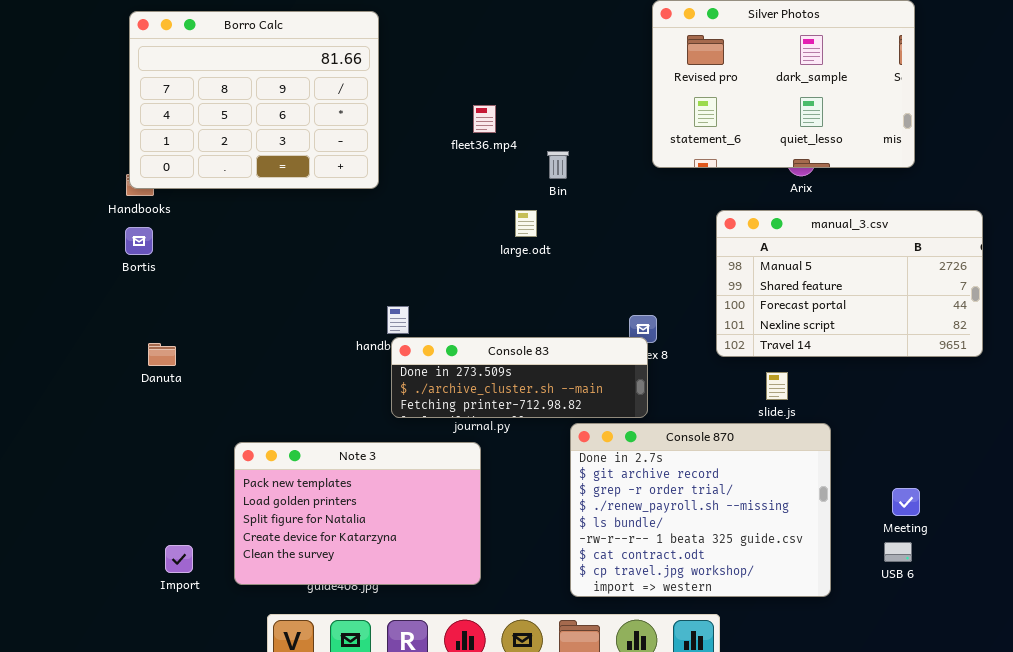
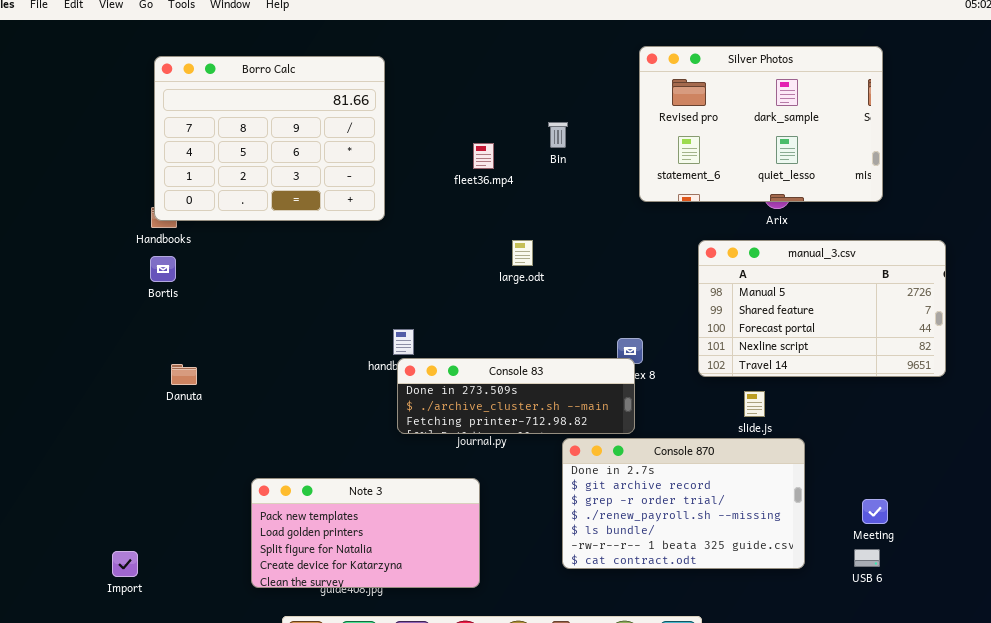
Bin: [547,151,569,179] -> [548,122,568,148], moved
Console 870: [570,423,831,597] -> [562,438,805,569], resized
Note 3: [234,442,481,585] -> [251,478,480,588], resized
Import: [165,545,193,573] -> [112,551,138,577], moved

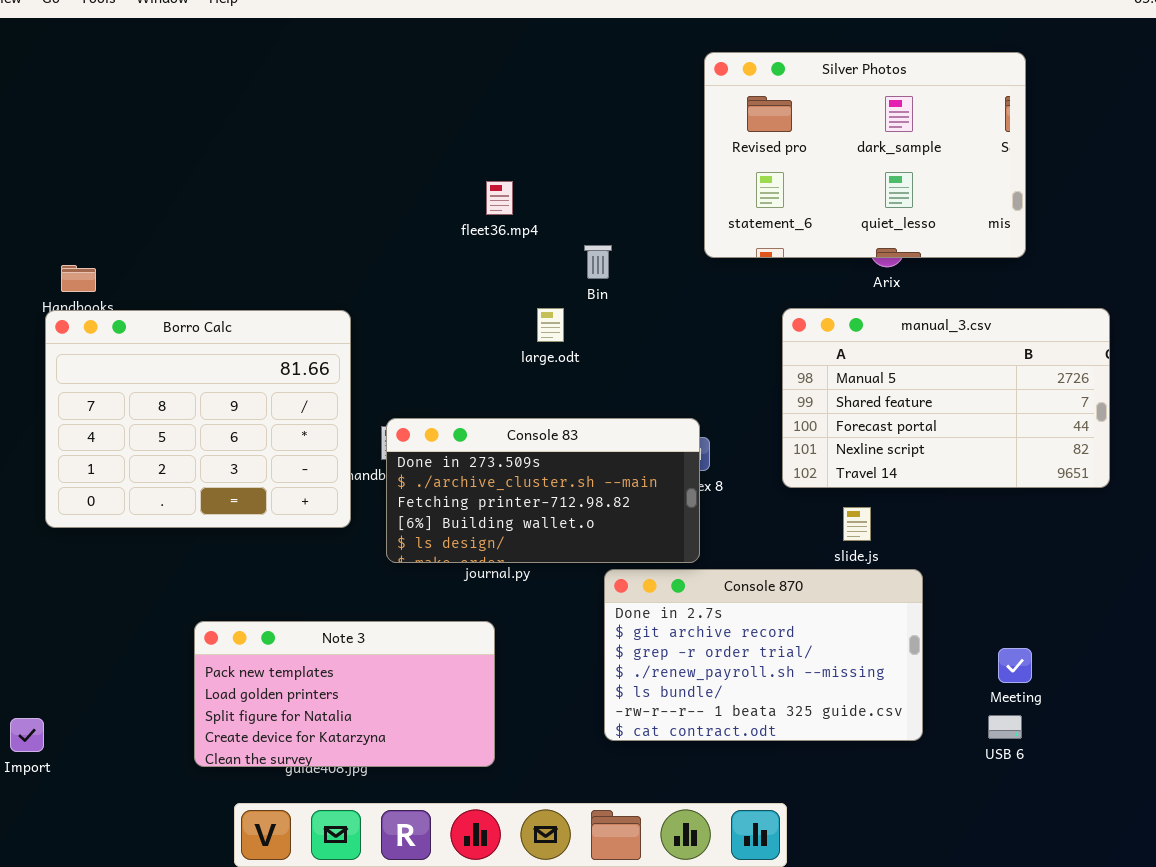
Borro Calc: [154,56,385,221] -> [45,310,351,528], moved
Bin: [548,122,568,148] -> [584,245,612,279], moved
Console 83: [397,358,635,434] -> [386,418,700,563], resized

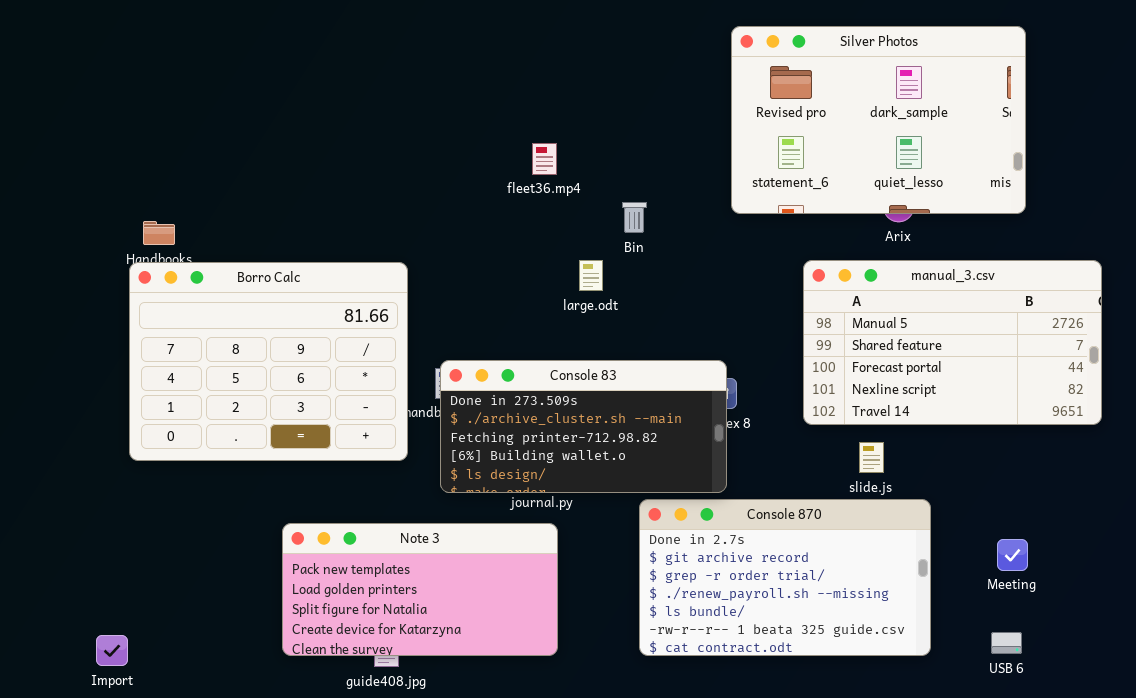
Note 3: [194,621,495,767] -> [282,523,558,656], moved
Meeting: [998,648,1032,683] -> [997,539,1028,571], moved

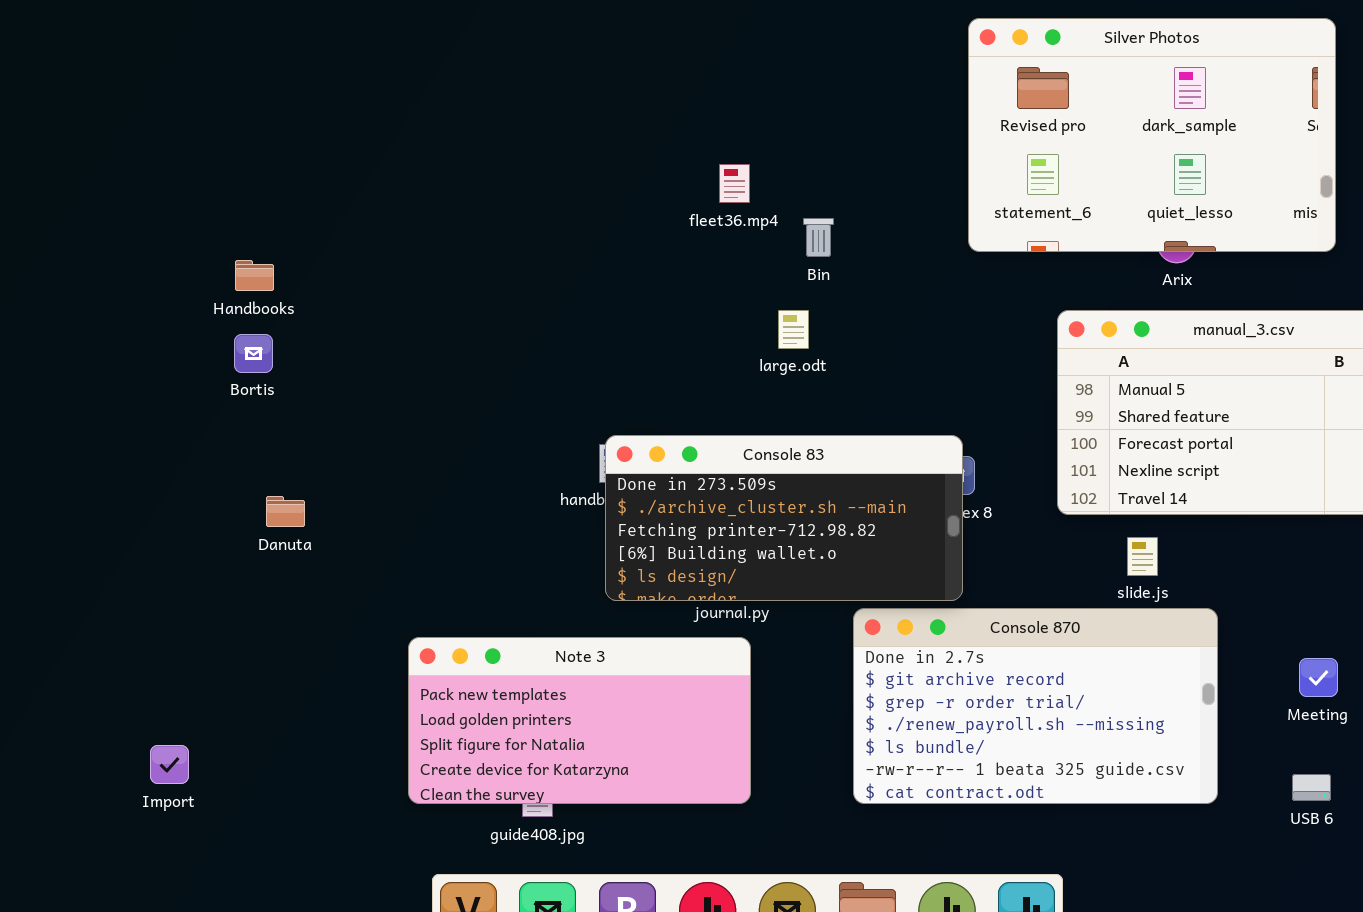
Bin: [622,202,647,233] -> [803,218,834,257], moved
Borro Calc: [129,262,408,461] -> none, closed
Import: [96,635,128,666] -> [150,745,189,784], moved

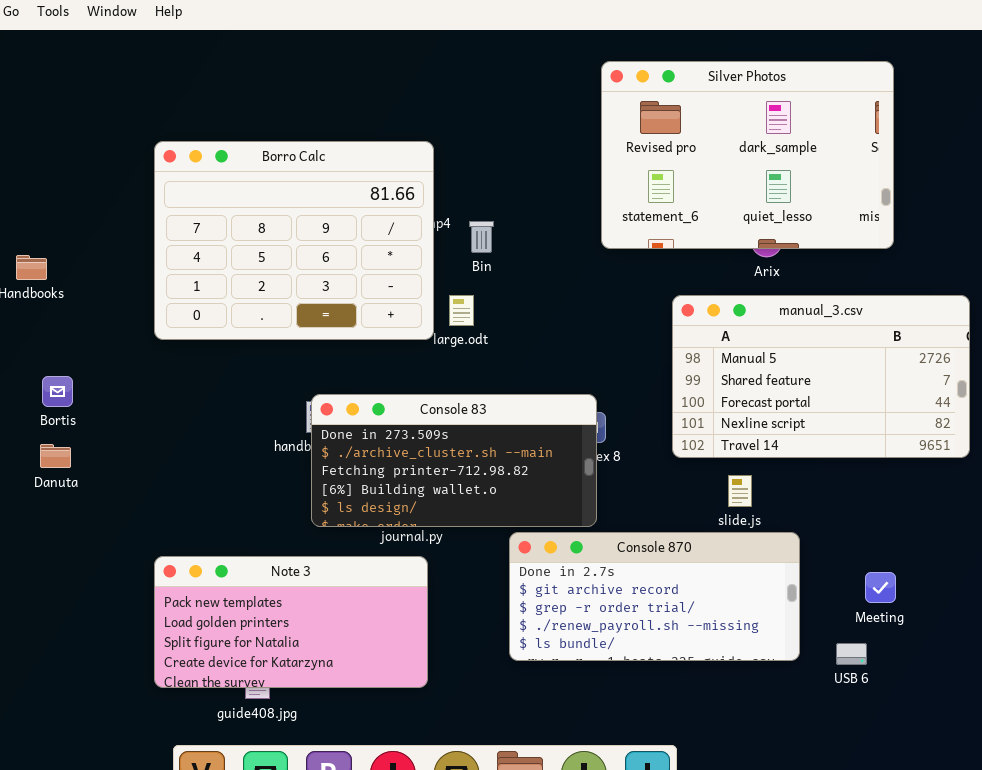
Borro Calc: none -> [154,141,434,340], opened
Bortis: [234,334,273,373] -> [42,376,73,407], moved
Console 870: [853,608,1218,804] -> [509,532,800,661], resized
USB 6: [1292,774,1331,801] -> [836,643,867,665], moved

